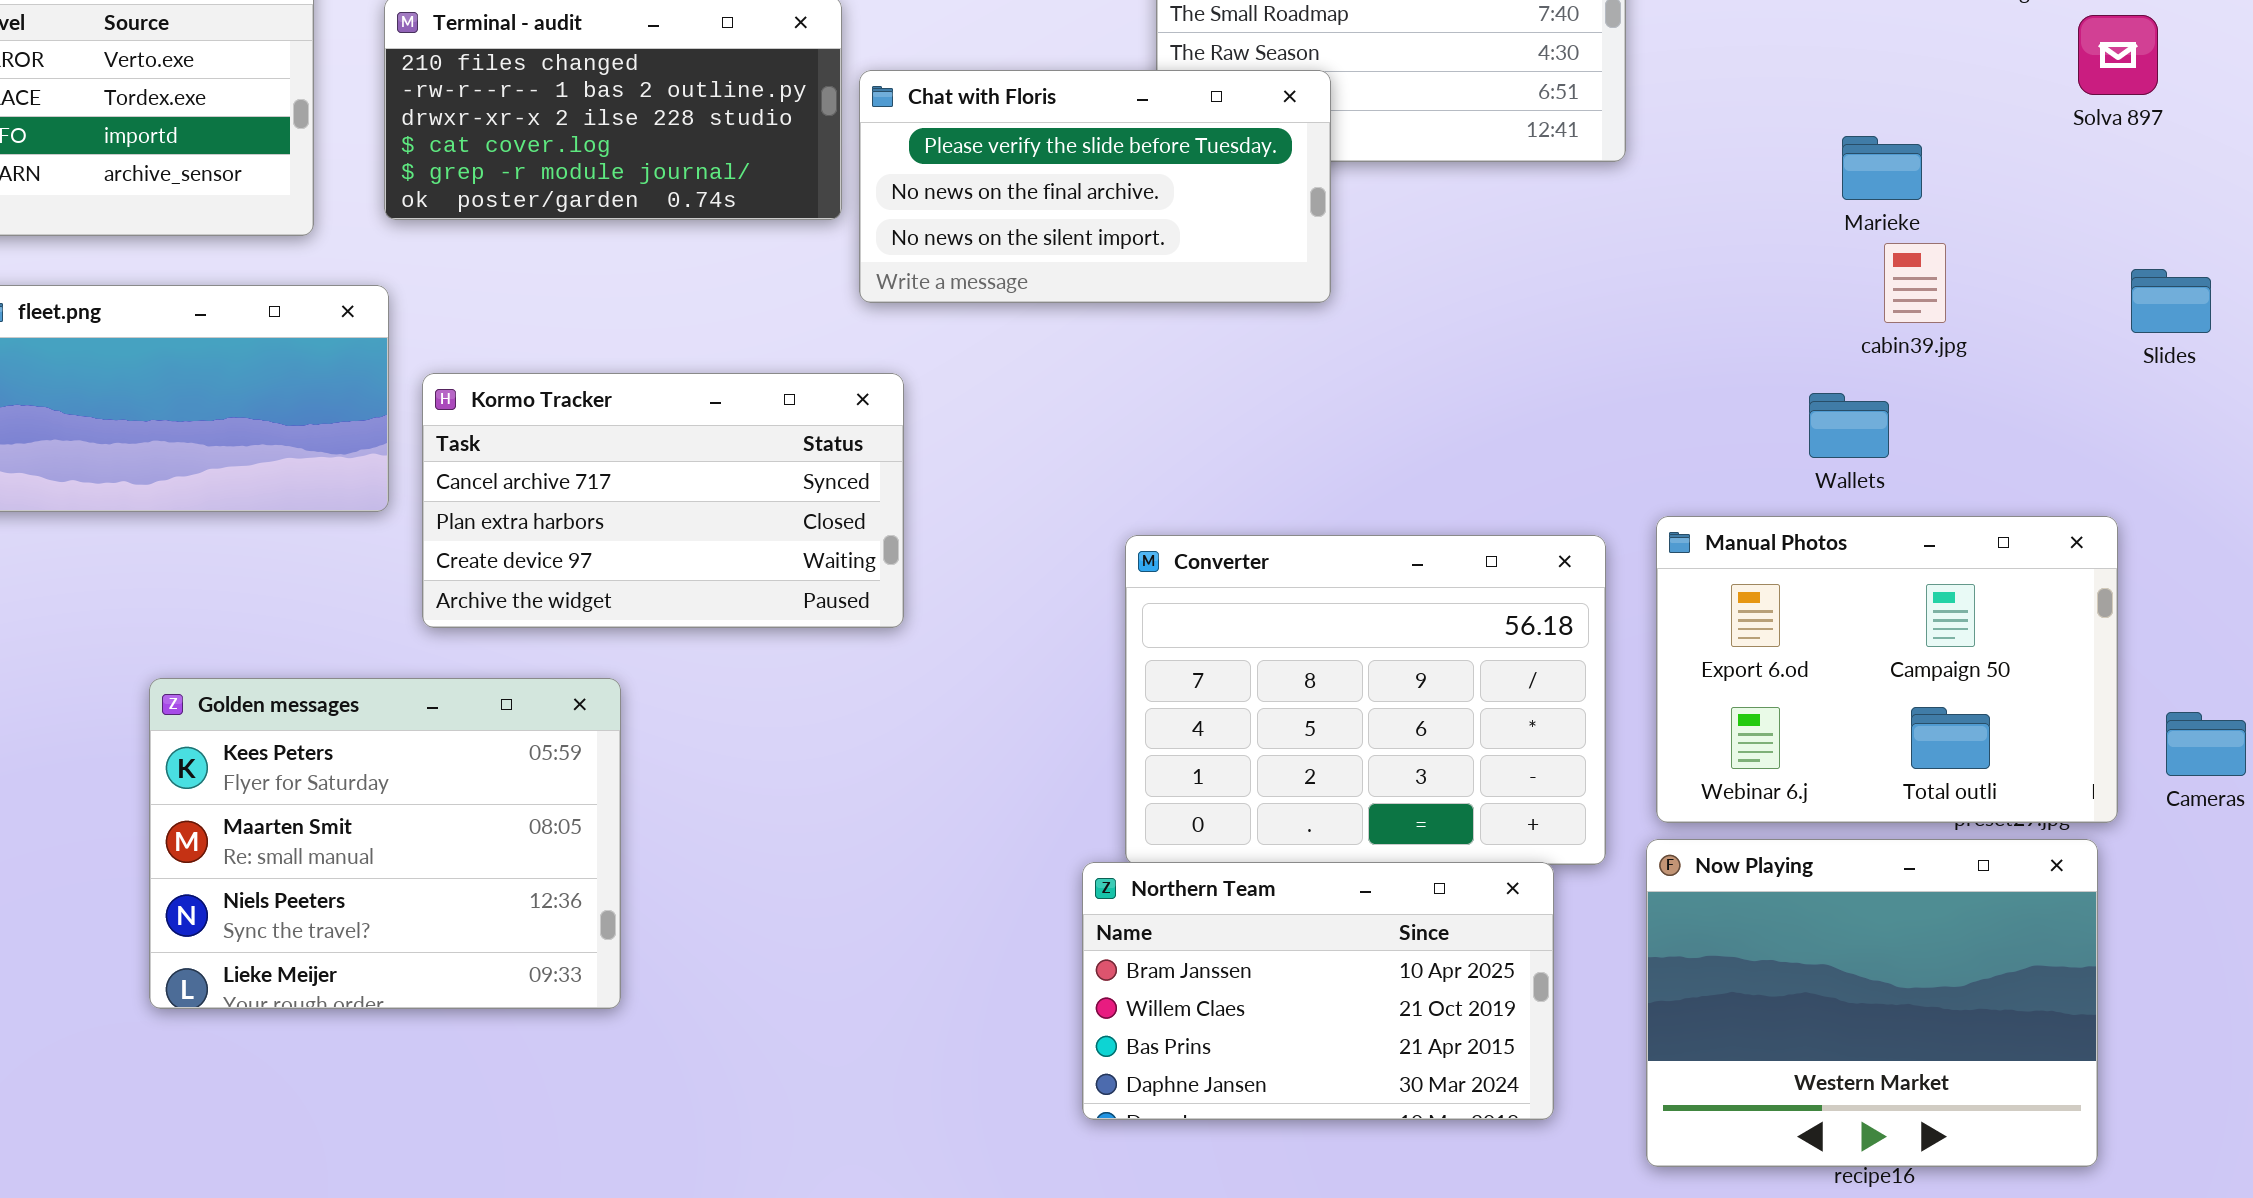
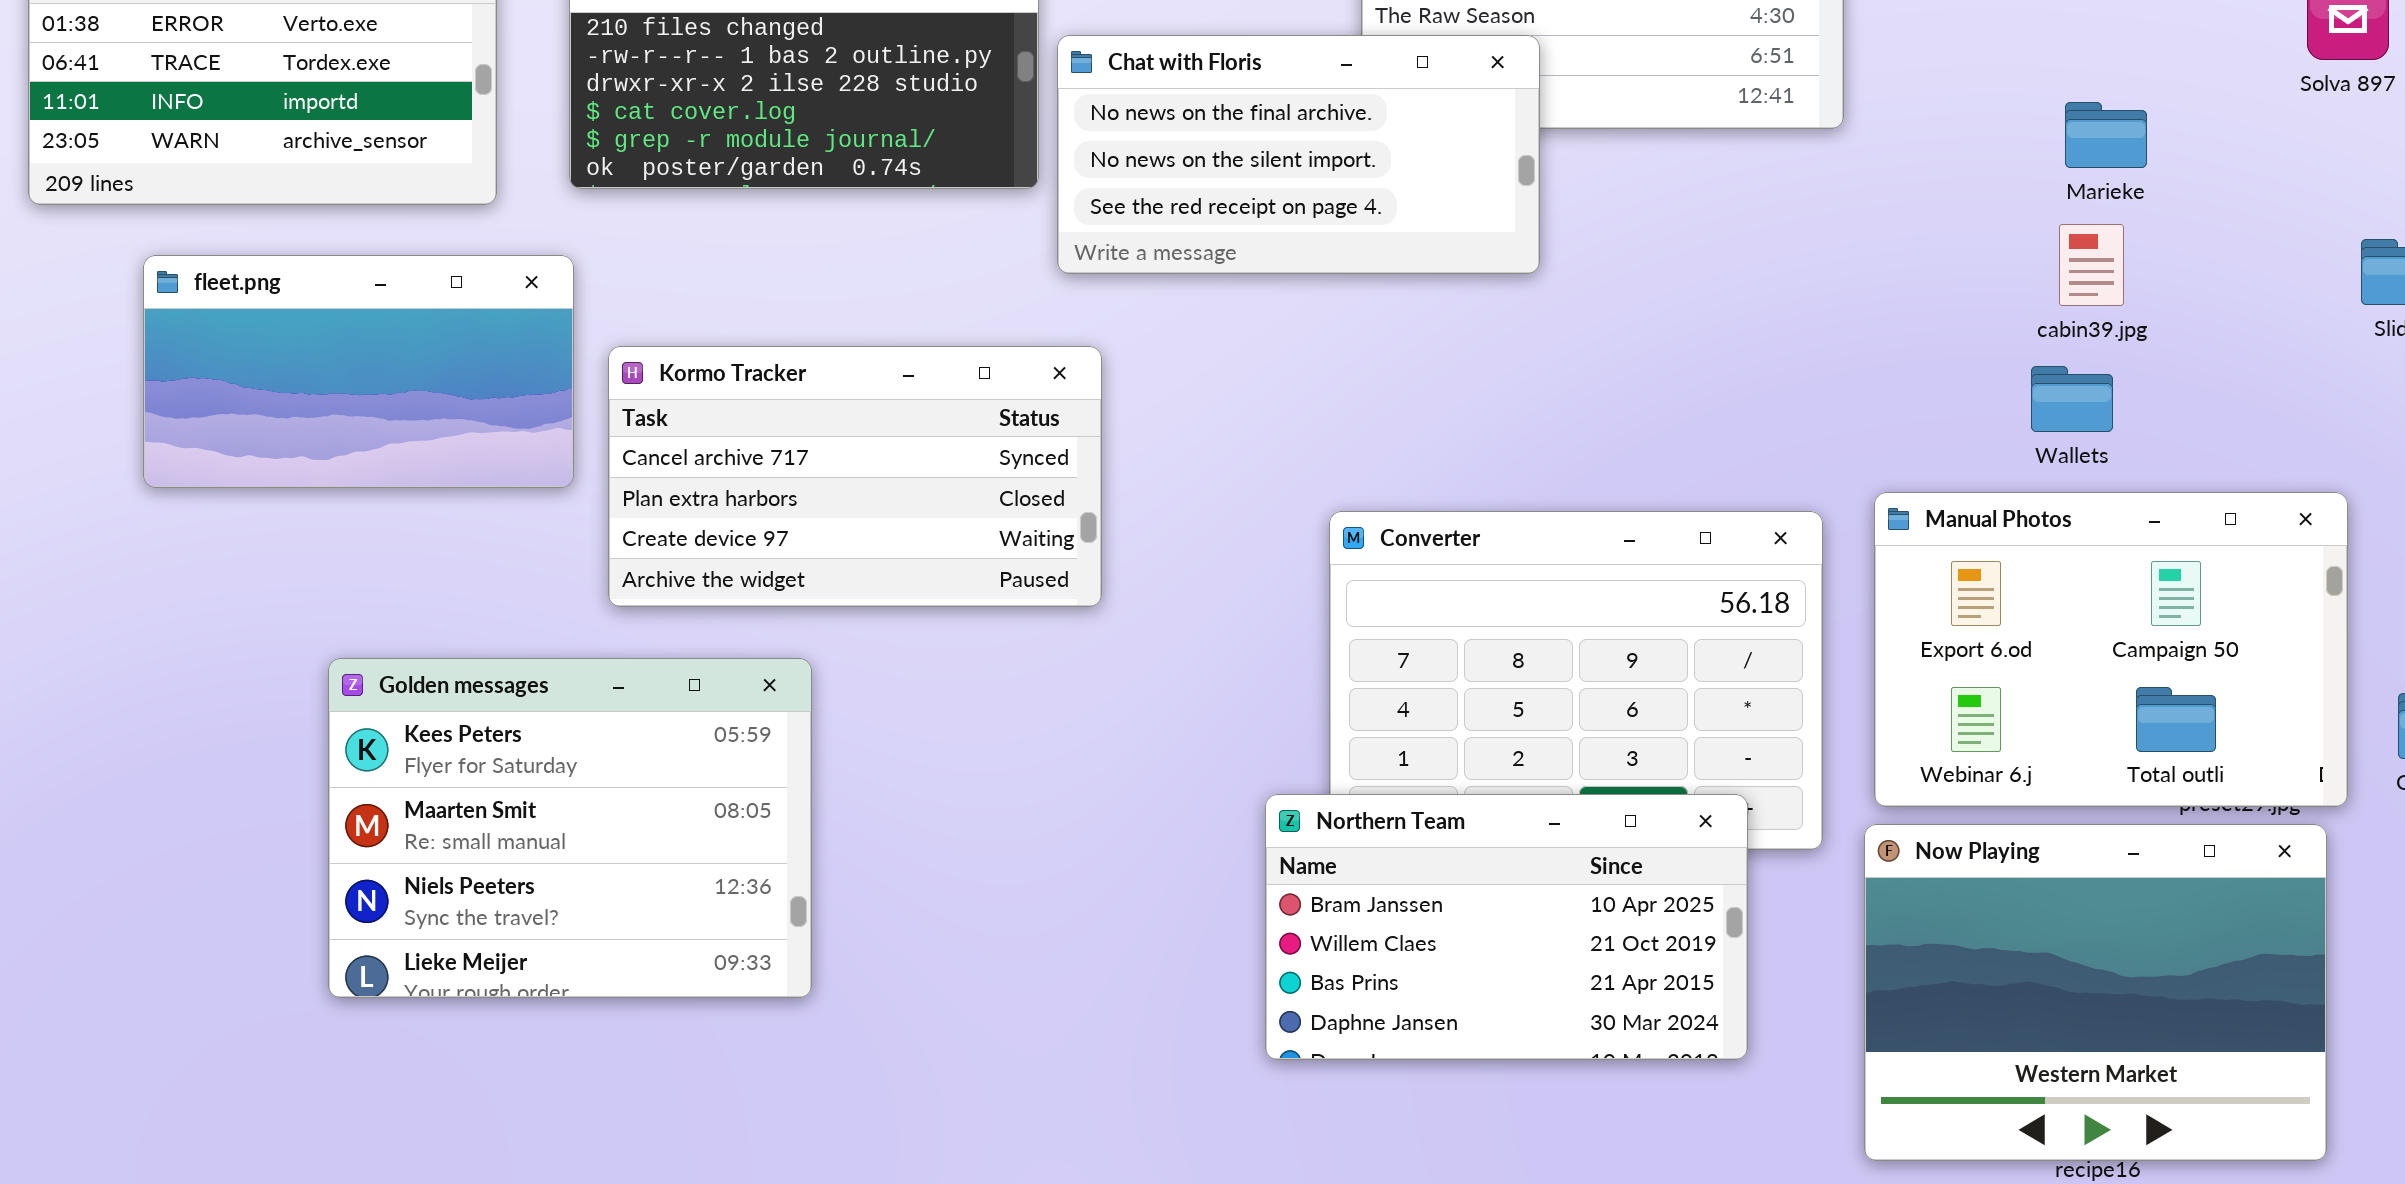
Chat with Floris: [859,70,1331,303] -> [1057,35,1540,274], scrolled down 1 row
cabin39.jpg: [1884,243,1946,323] -> [2059,224,2124,306], moved
Northern Team: [1082,862,1554,1120] -> [1265,794,1748,1060], moved

